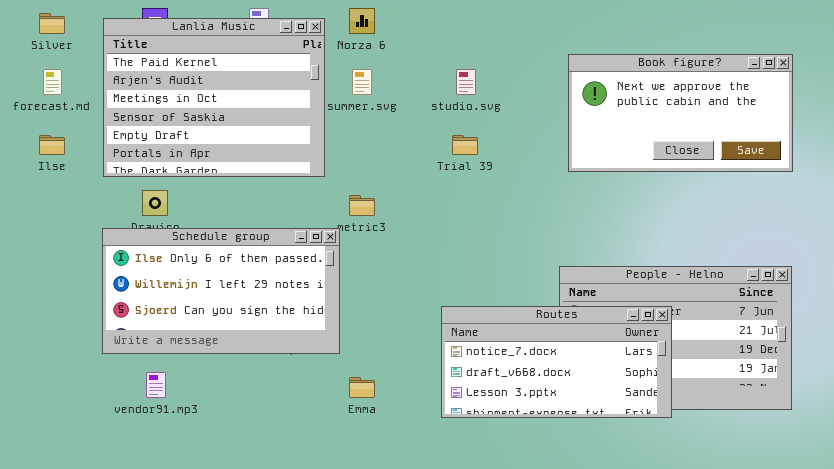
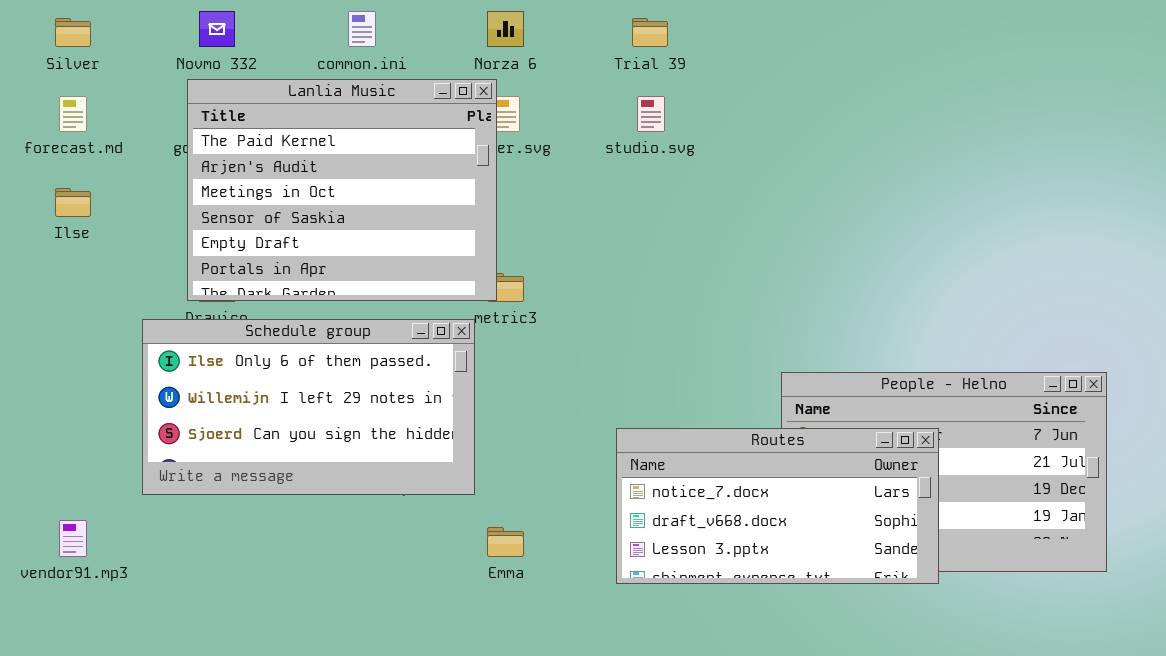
Lanlia Music: [103,18,325,177] -> [187,79,497,301], moved
Book figure?: [568,54,793,172] -> none, closed
Trial 39: [452,135,478,155] -> [632,18,668,47], moved
vendor91.mp3: [146,372,166,398] -> [59,520,87,557], moved

